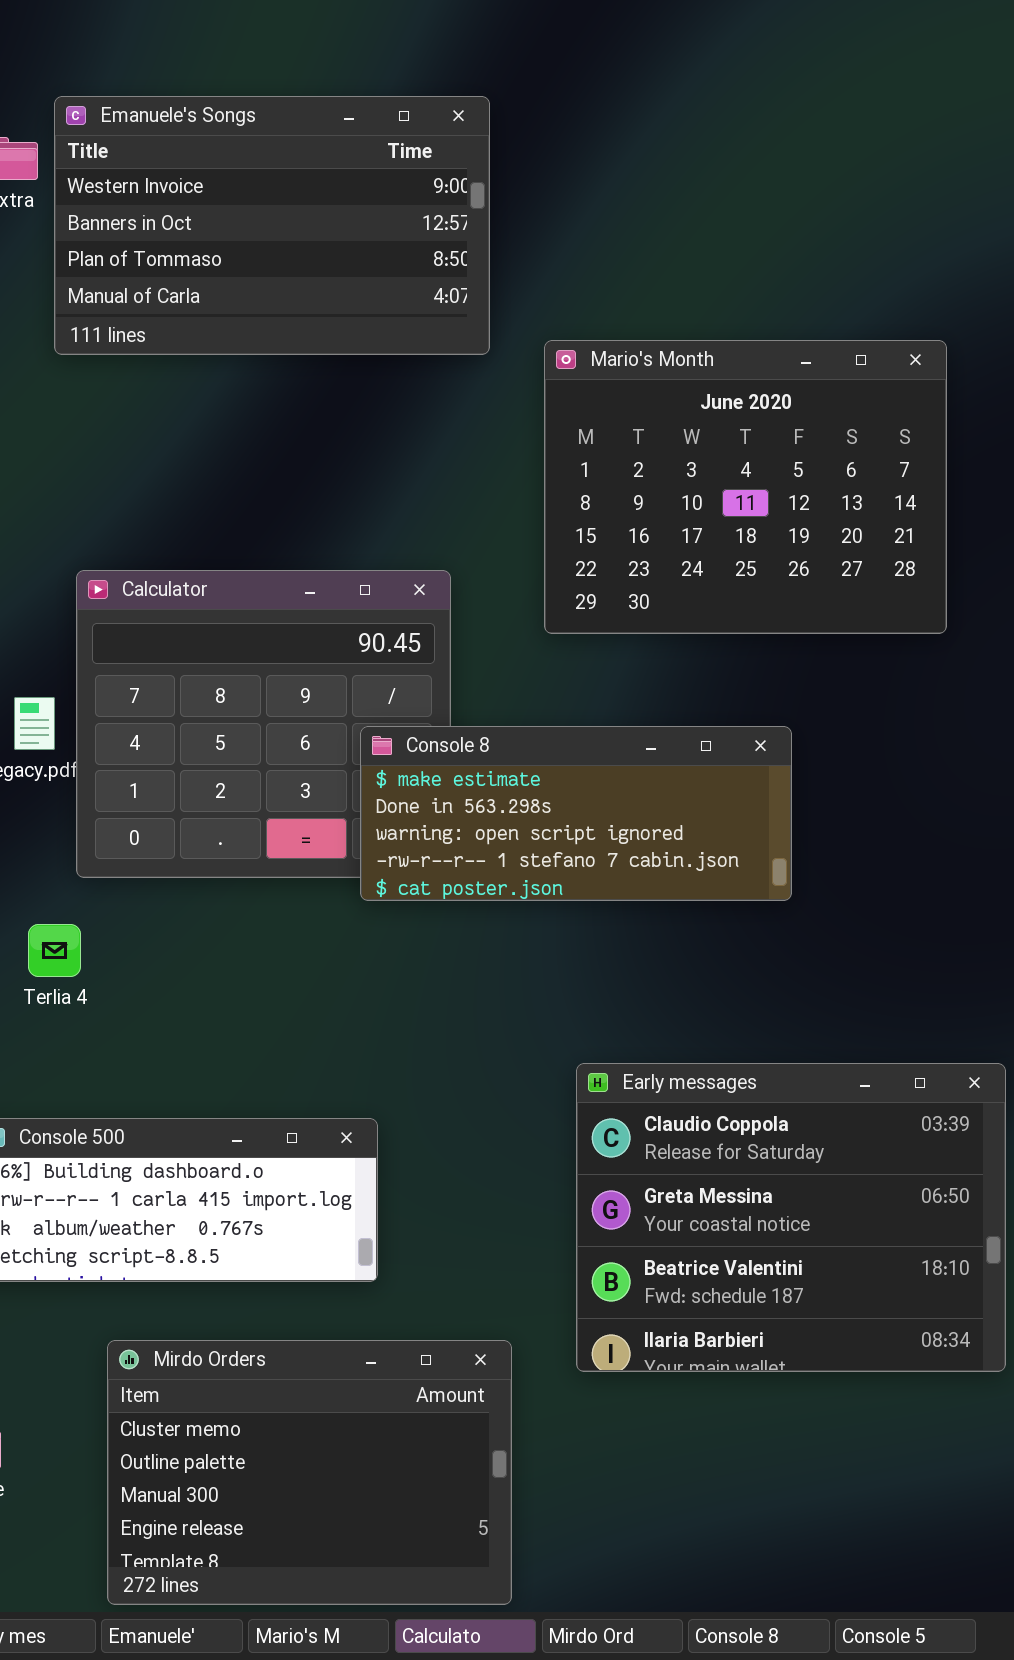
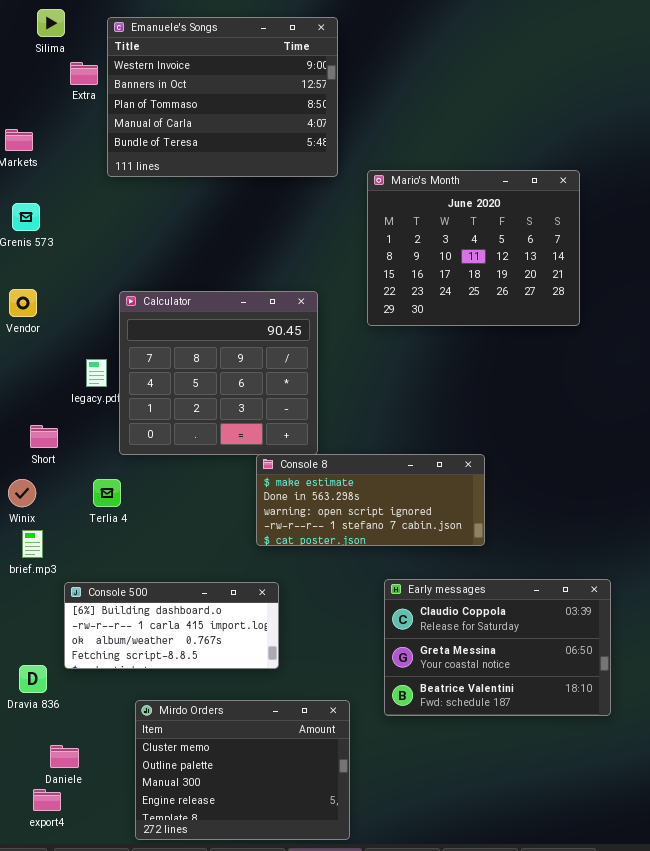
Emanuele's Songs: [54,96,490,355] -> [107,17,338,177], resized
Console 8: [360,726,792,901] -> [256,454,485,546], moved
Early messages: [576,1063,1006,1372] -> [384,579,611,716], resized

